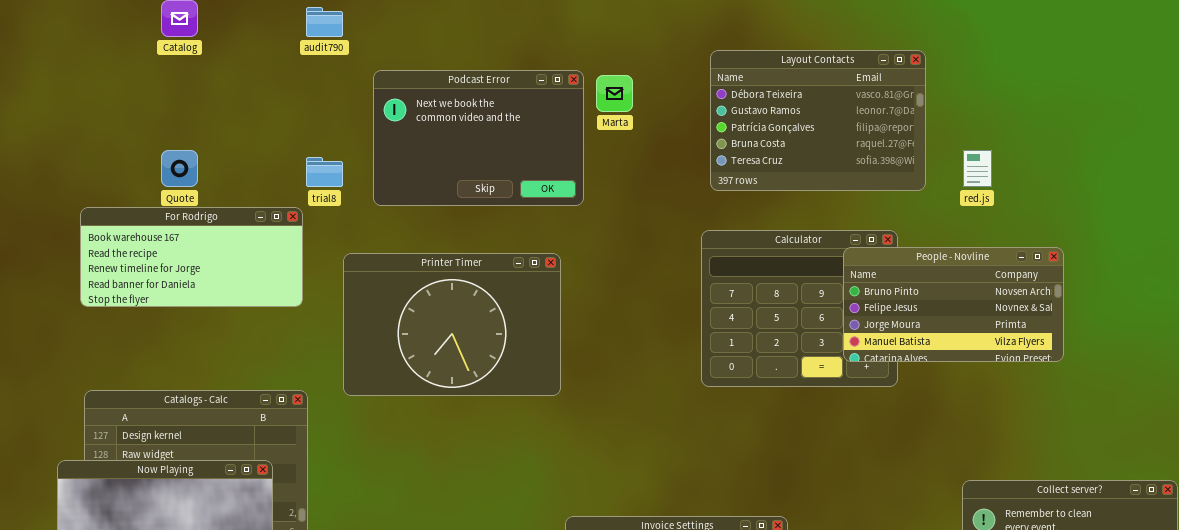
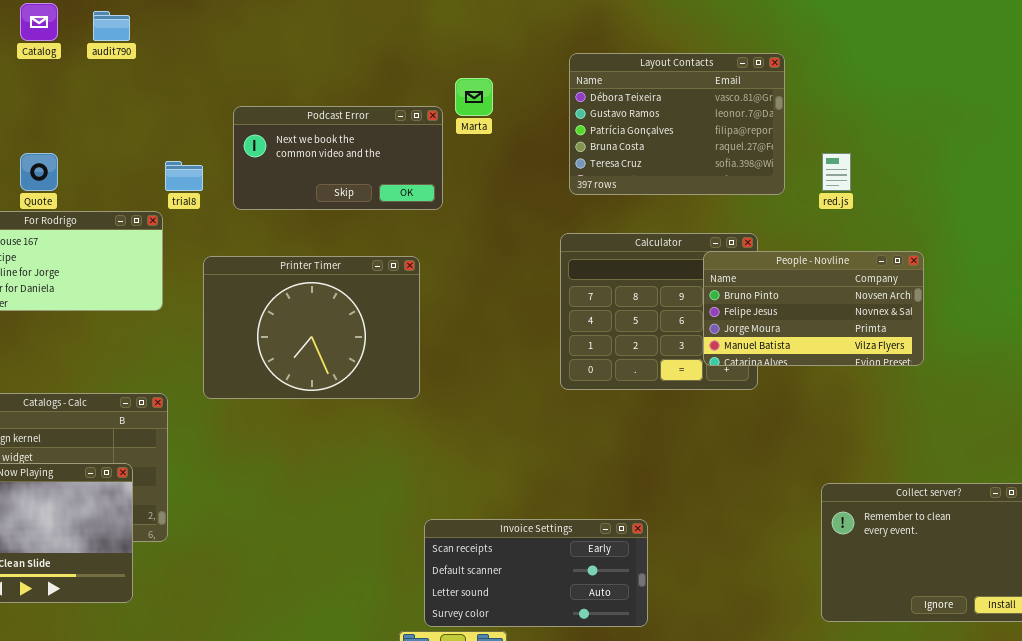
audit790: [306,7,343,37] -> [93,11,130,41], moved
Podcast Error: [373,70,584,206] -> [233,106,443,210], resized

